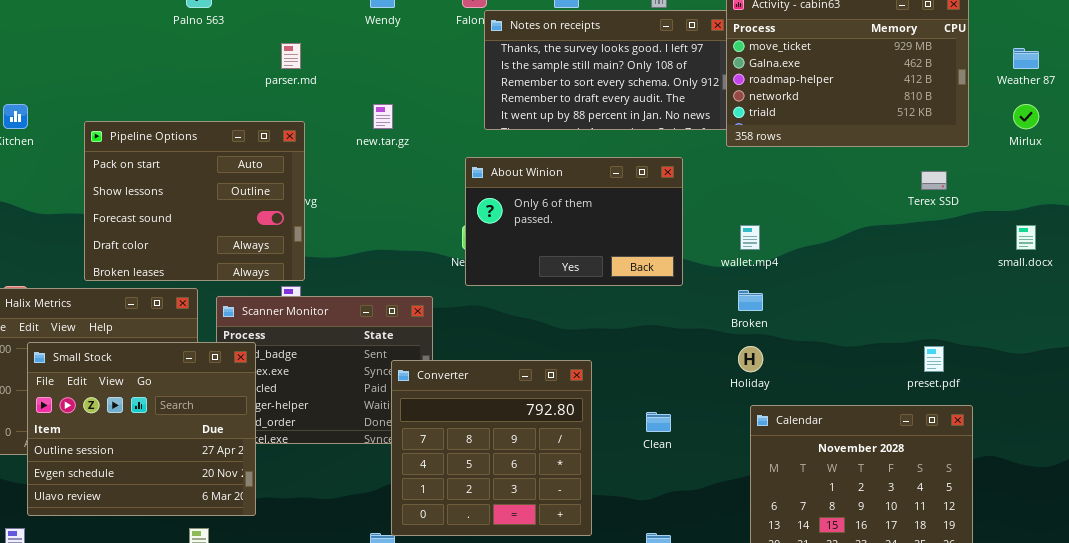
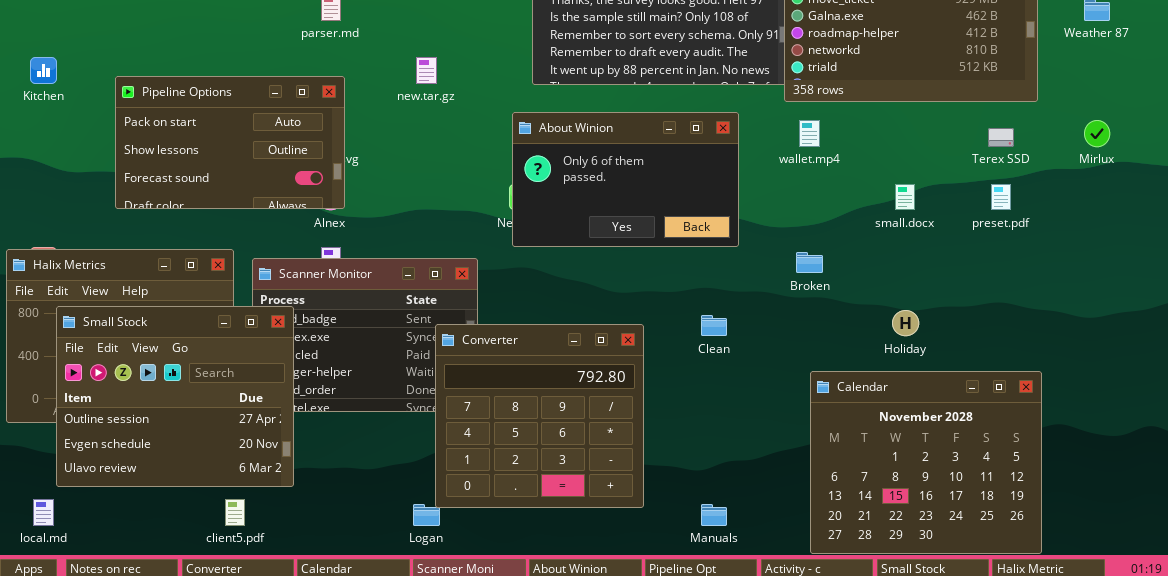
Mirlux: [1013,104,1039,129] -> [1084,120,1110,147], moved
Pipeline Options: [84,121,305,281] -> [115,76,345,209], resized
wallet.mp4: [740,225,760,250] -> [799,120,820,147], moved
small.docx: [1016,225,1036,250] -> [895,184,915,210], moved
Holiday: [738,346,763,372] -> [892,310,919,336], moved
preset.pdf: [924,346,944,372] -> [991,184,1011,210], moved
Clean: [646,412,671,432] -> [701,315,727,336], moved

